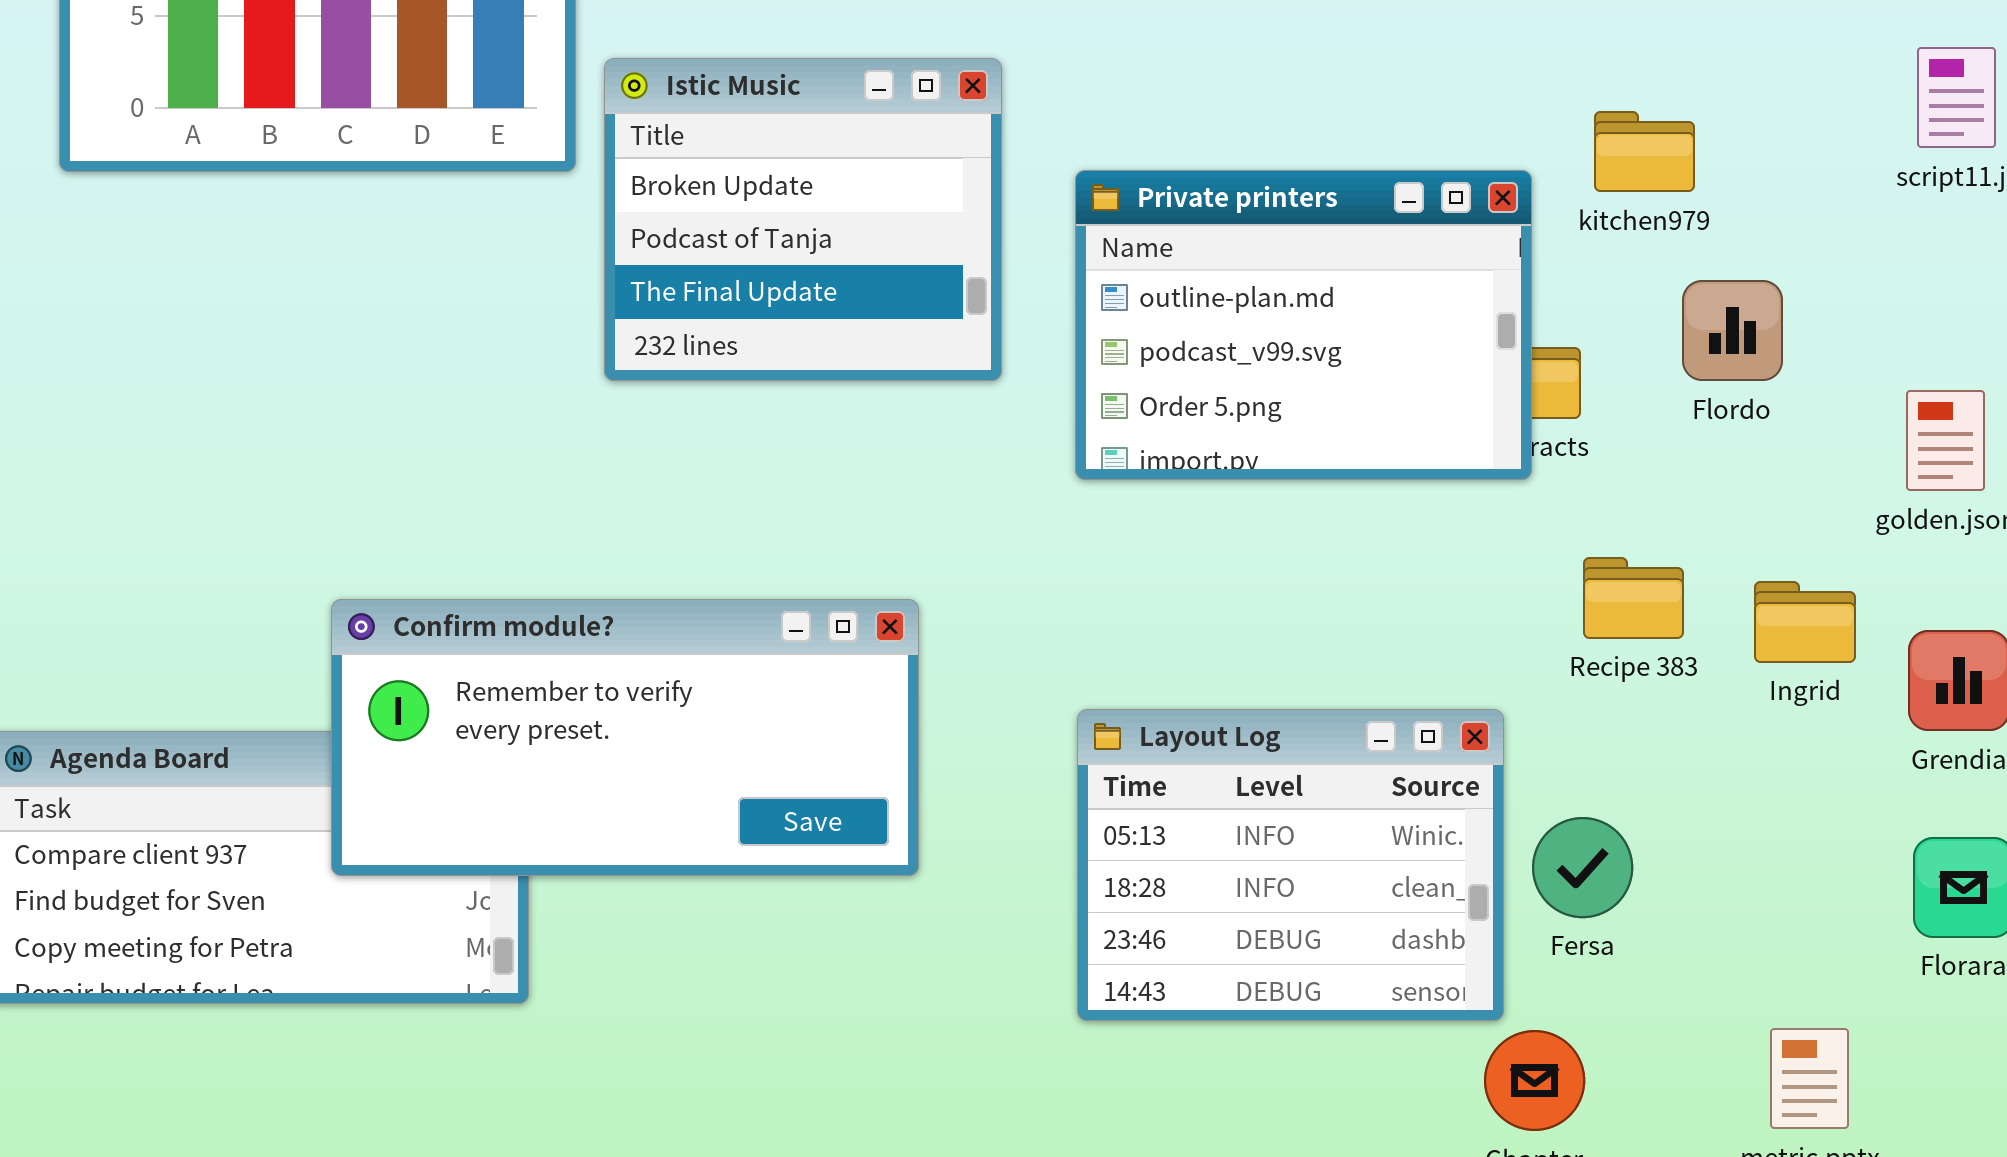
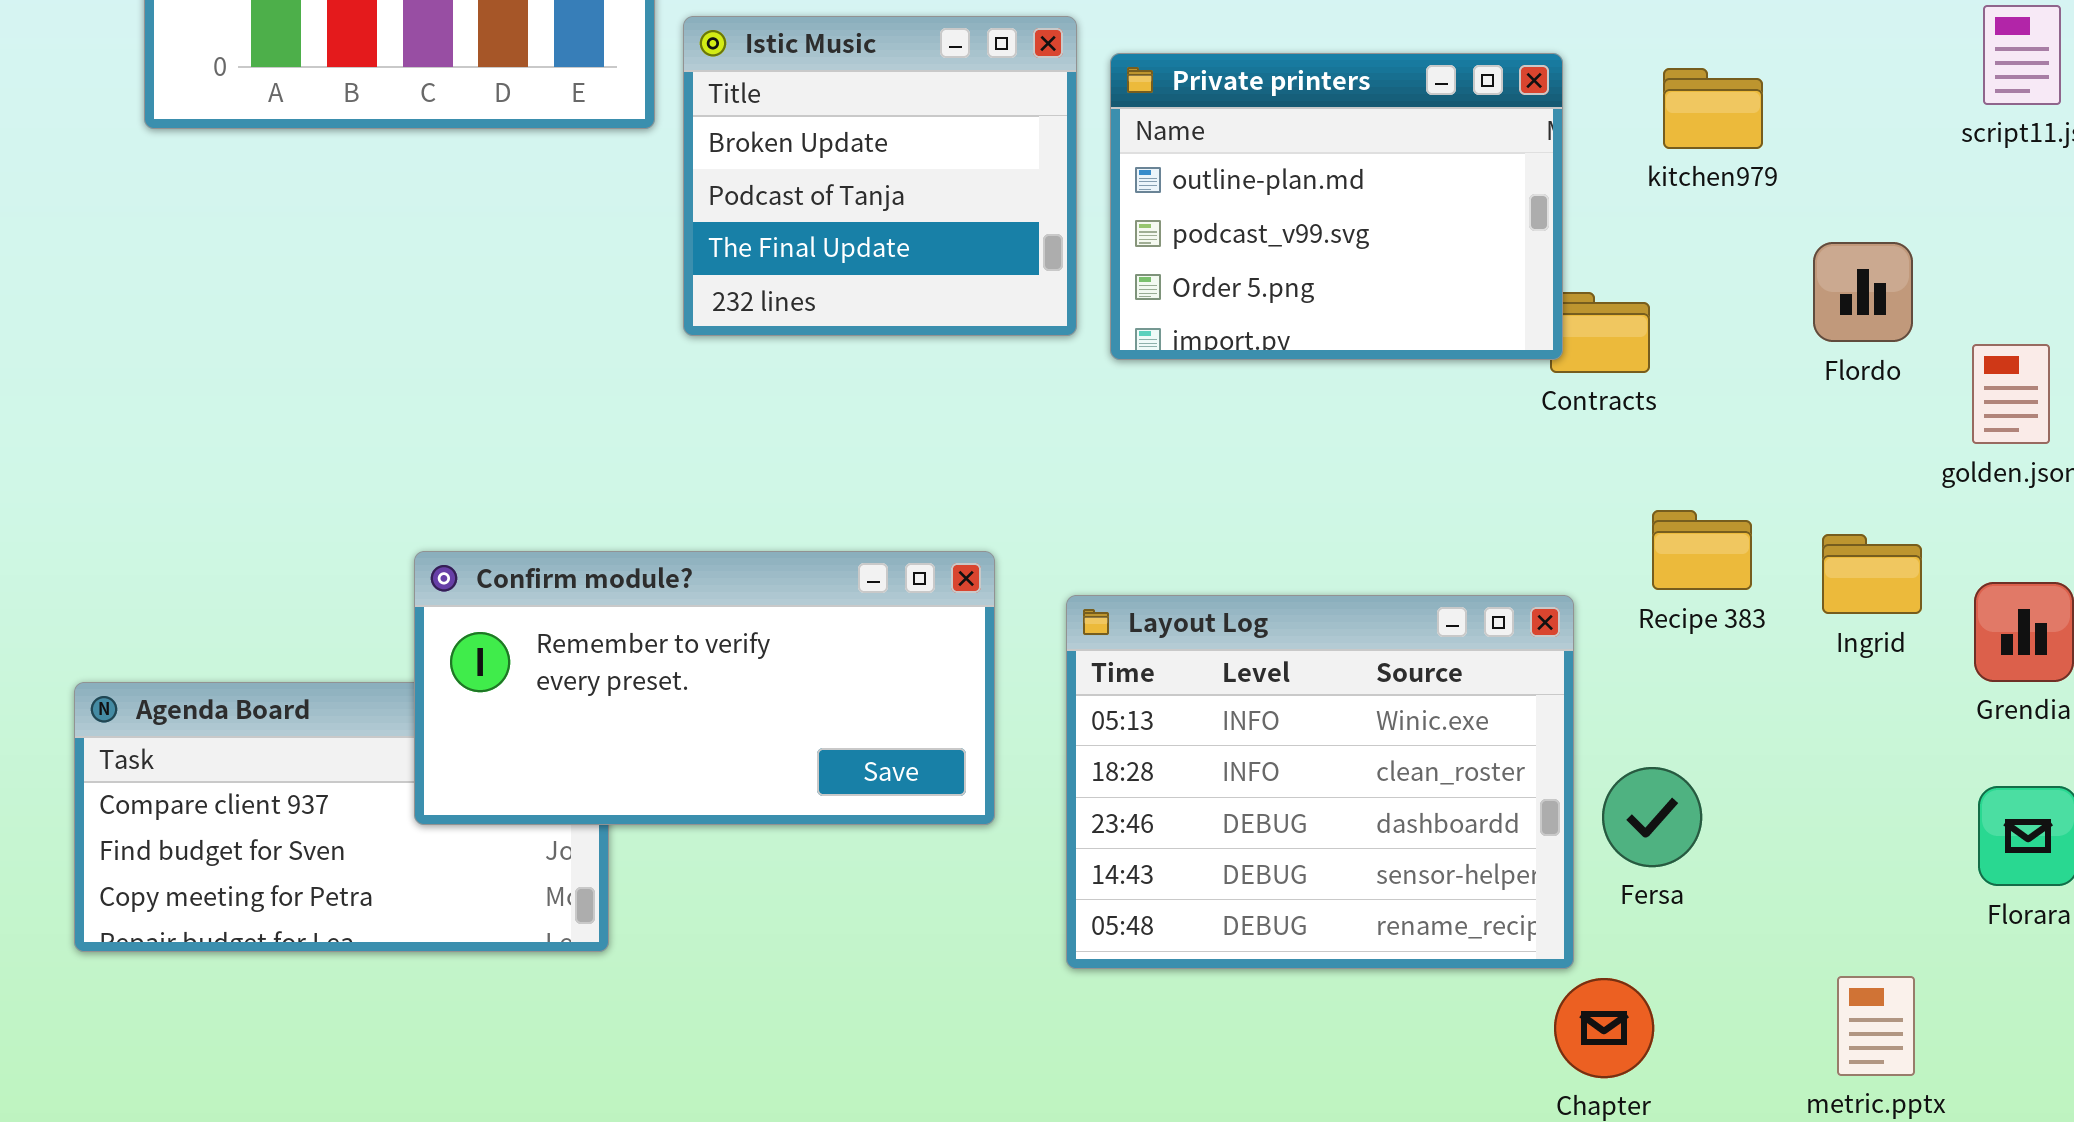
Private printers: [1075,170,1532,480] -> [1110,53,1563,360], moved
Flordo: [1682,280,1783,381] -> [1813,242,1913,342], moved
Layout Log: [1077,709,1504,1021] -> [1066,595,1574,969], resized

